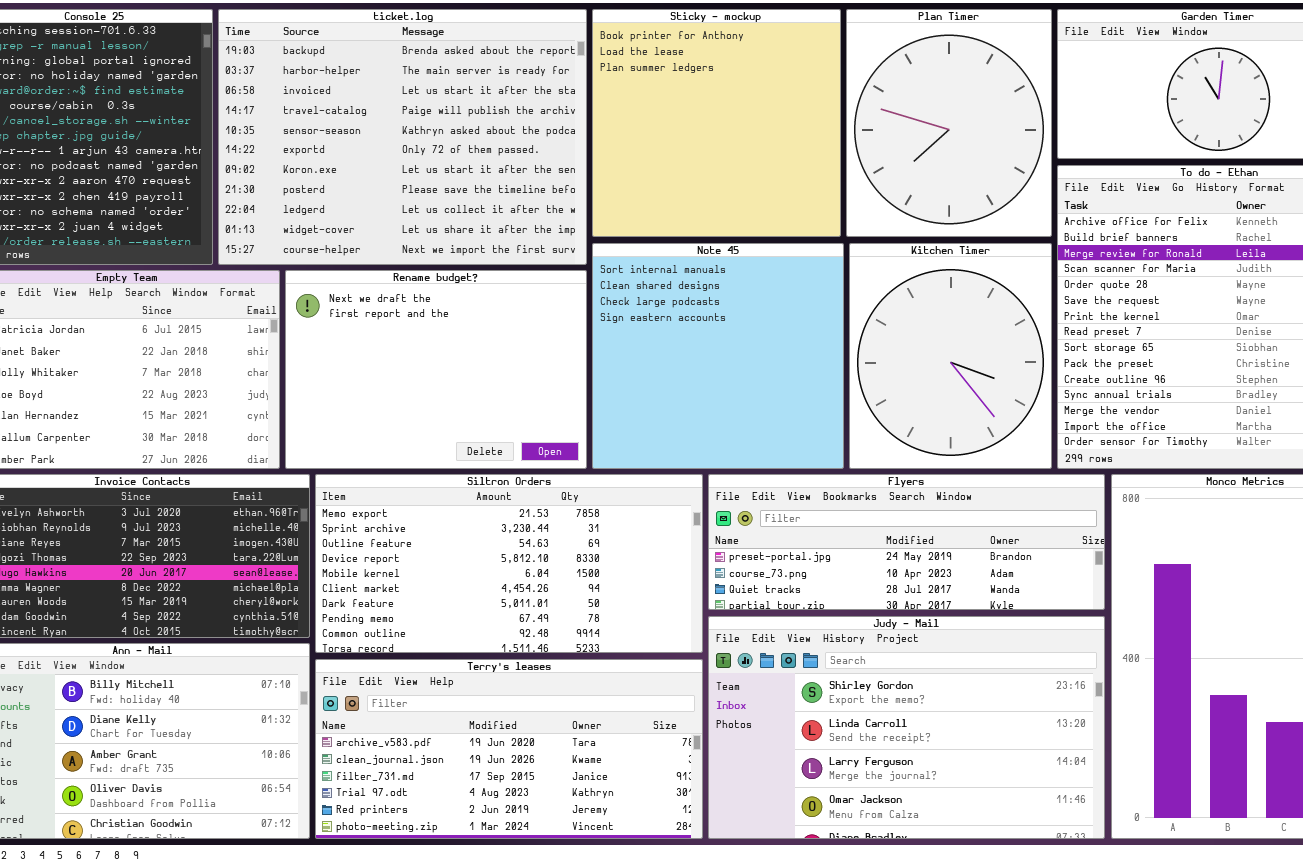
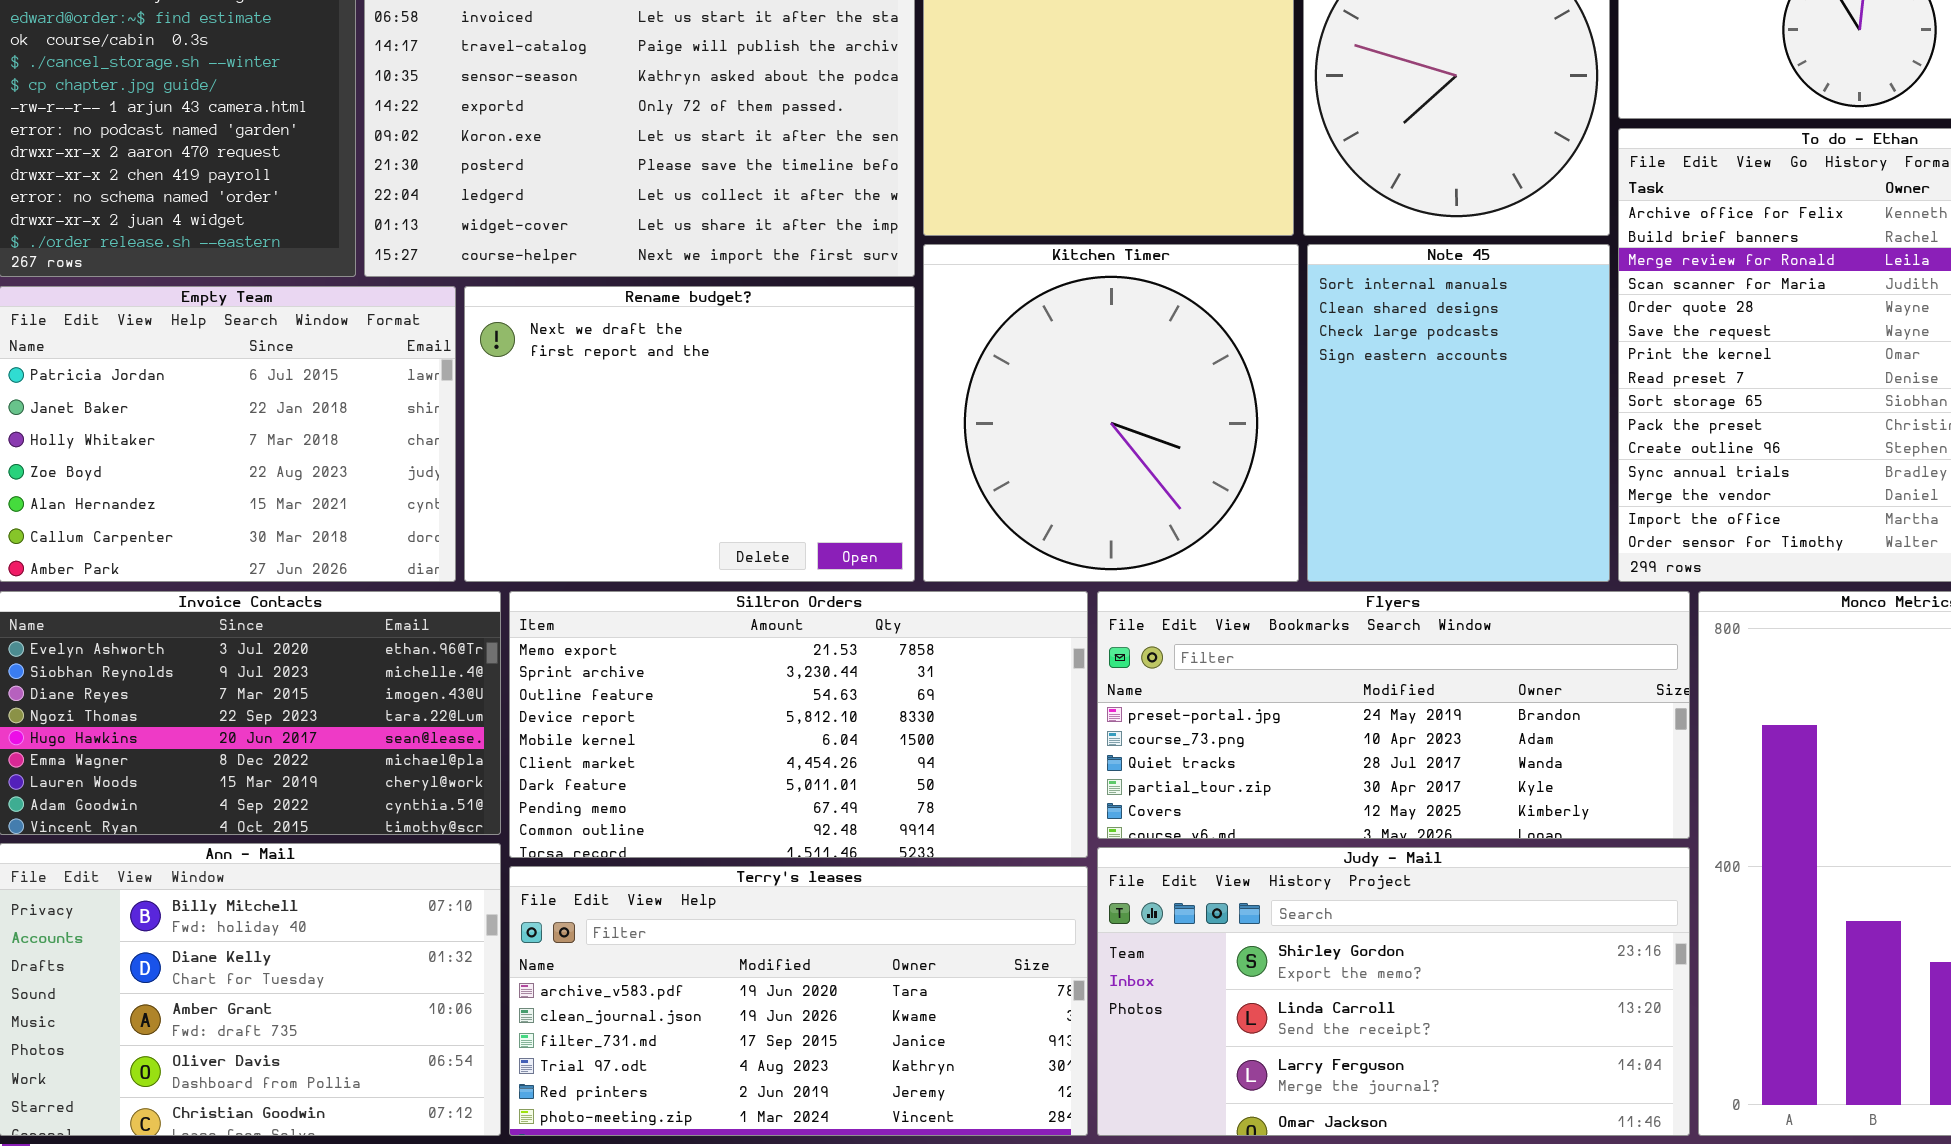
Note 45: [592,243,844,469] -> [1307,244,1610,582], moved, resized
Kitchen Timer: [849,243,1052,469] -> [923,244,1299,582], moved, resized
Flyers: [708,474,1105,610] -> [1097,591,1690,839], resized
Judy - Mail: [708,616,1105,839] -> [1097,847,1690,1136], resized

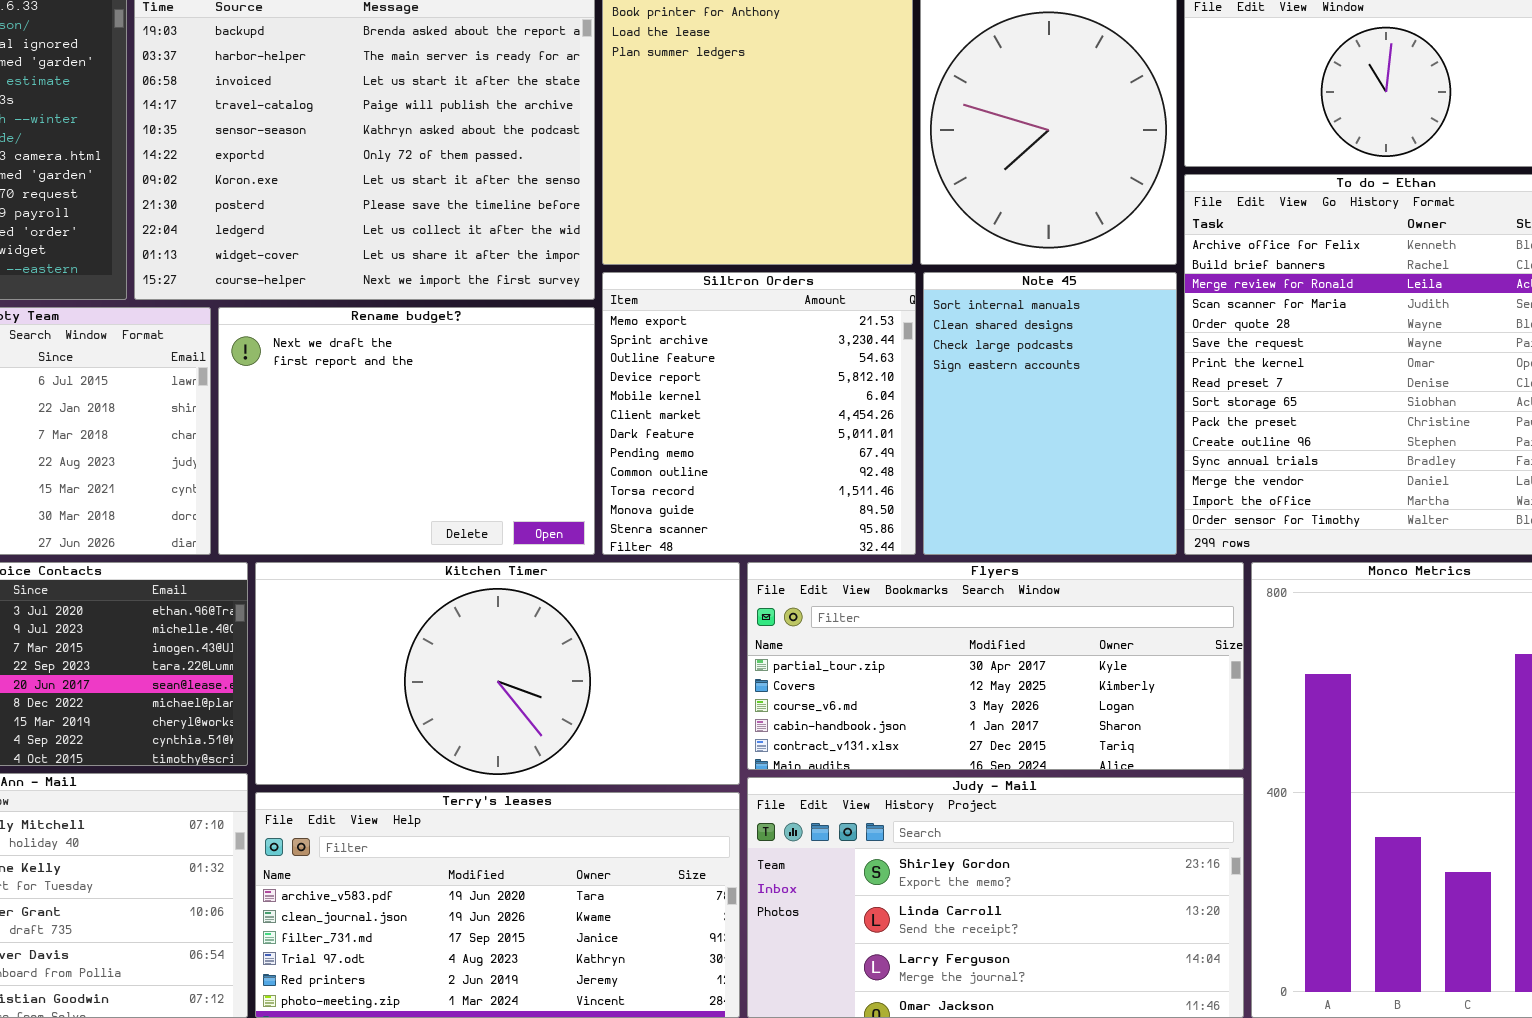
Kitchen Timer: [923,244,1299,582] -> [255,562,740,785], moved, resized
Siltron Orders: [509,591,1088,858] -> [602,272,916,555], moved, resized
Flyers: [1097,591,1690,839] -> [747,562,1244,770], scrolled down 3 rows

